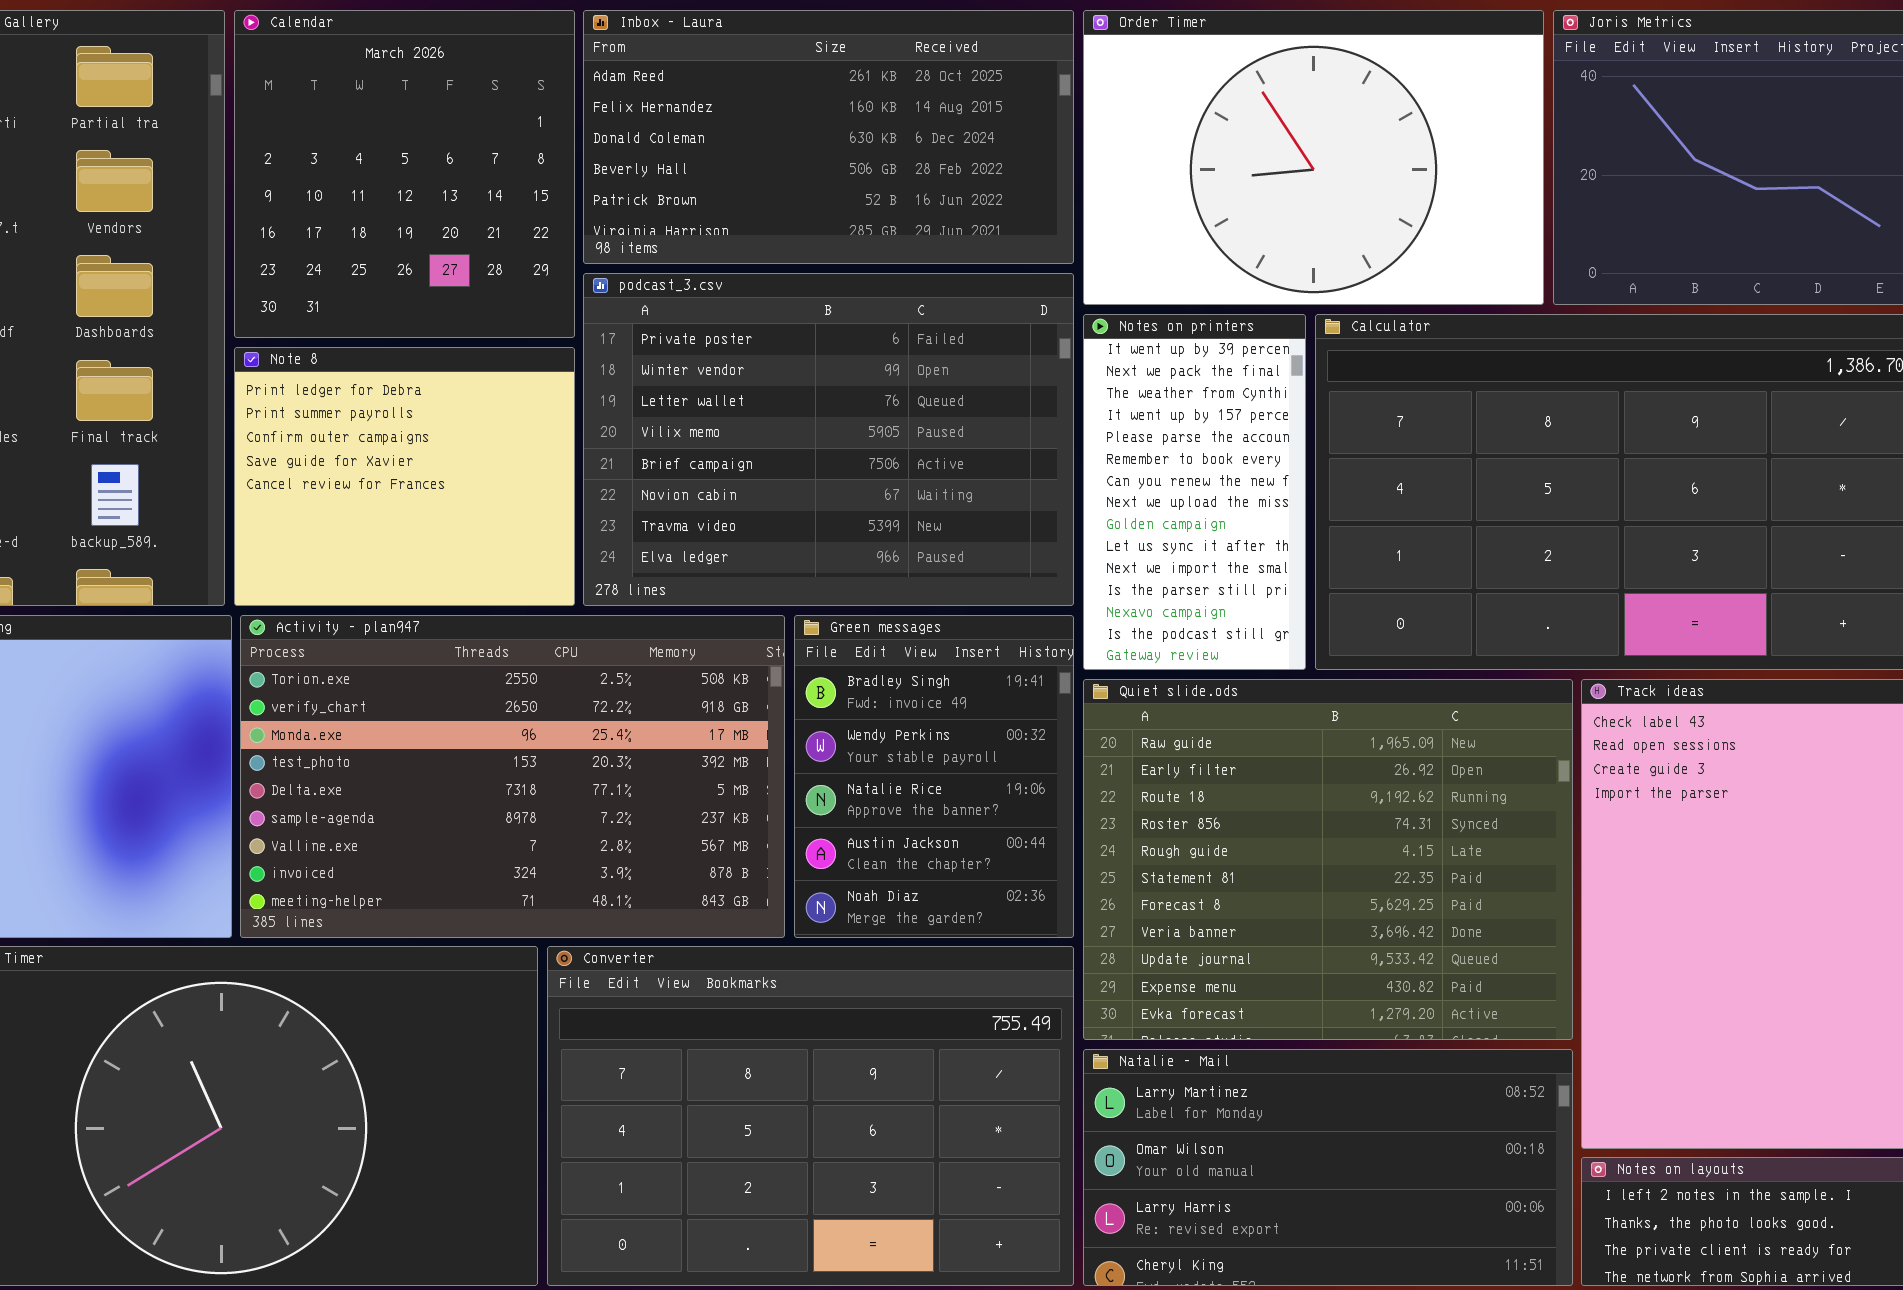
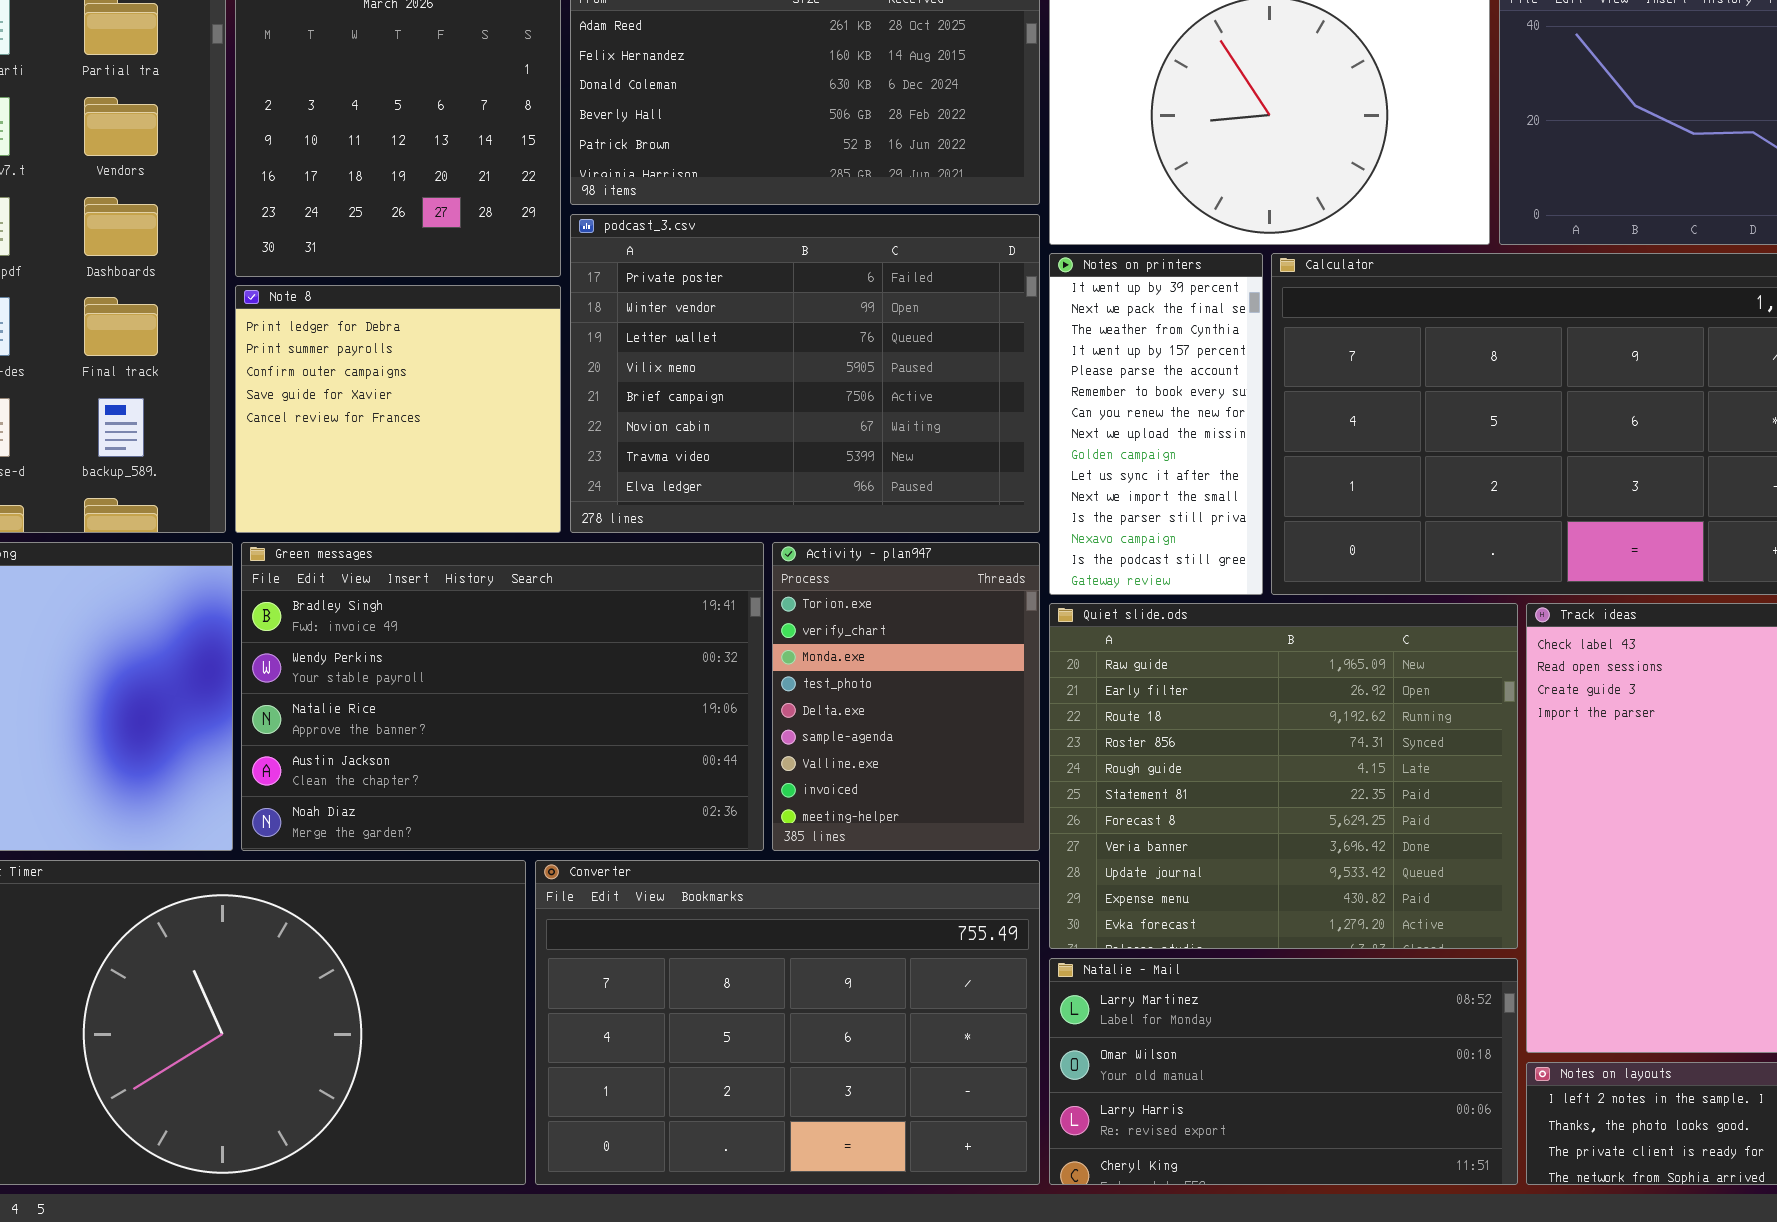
Activity - plan947: [240,615,785,938] -> [772,542,1040,851], moved, resized
Green messages: [794,615,1074,938] -> [241,542,764,851], moved, resized

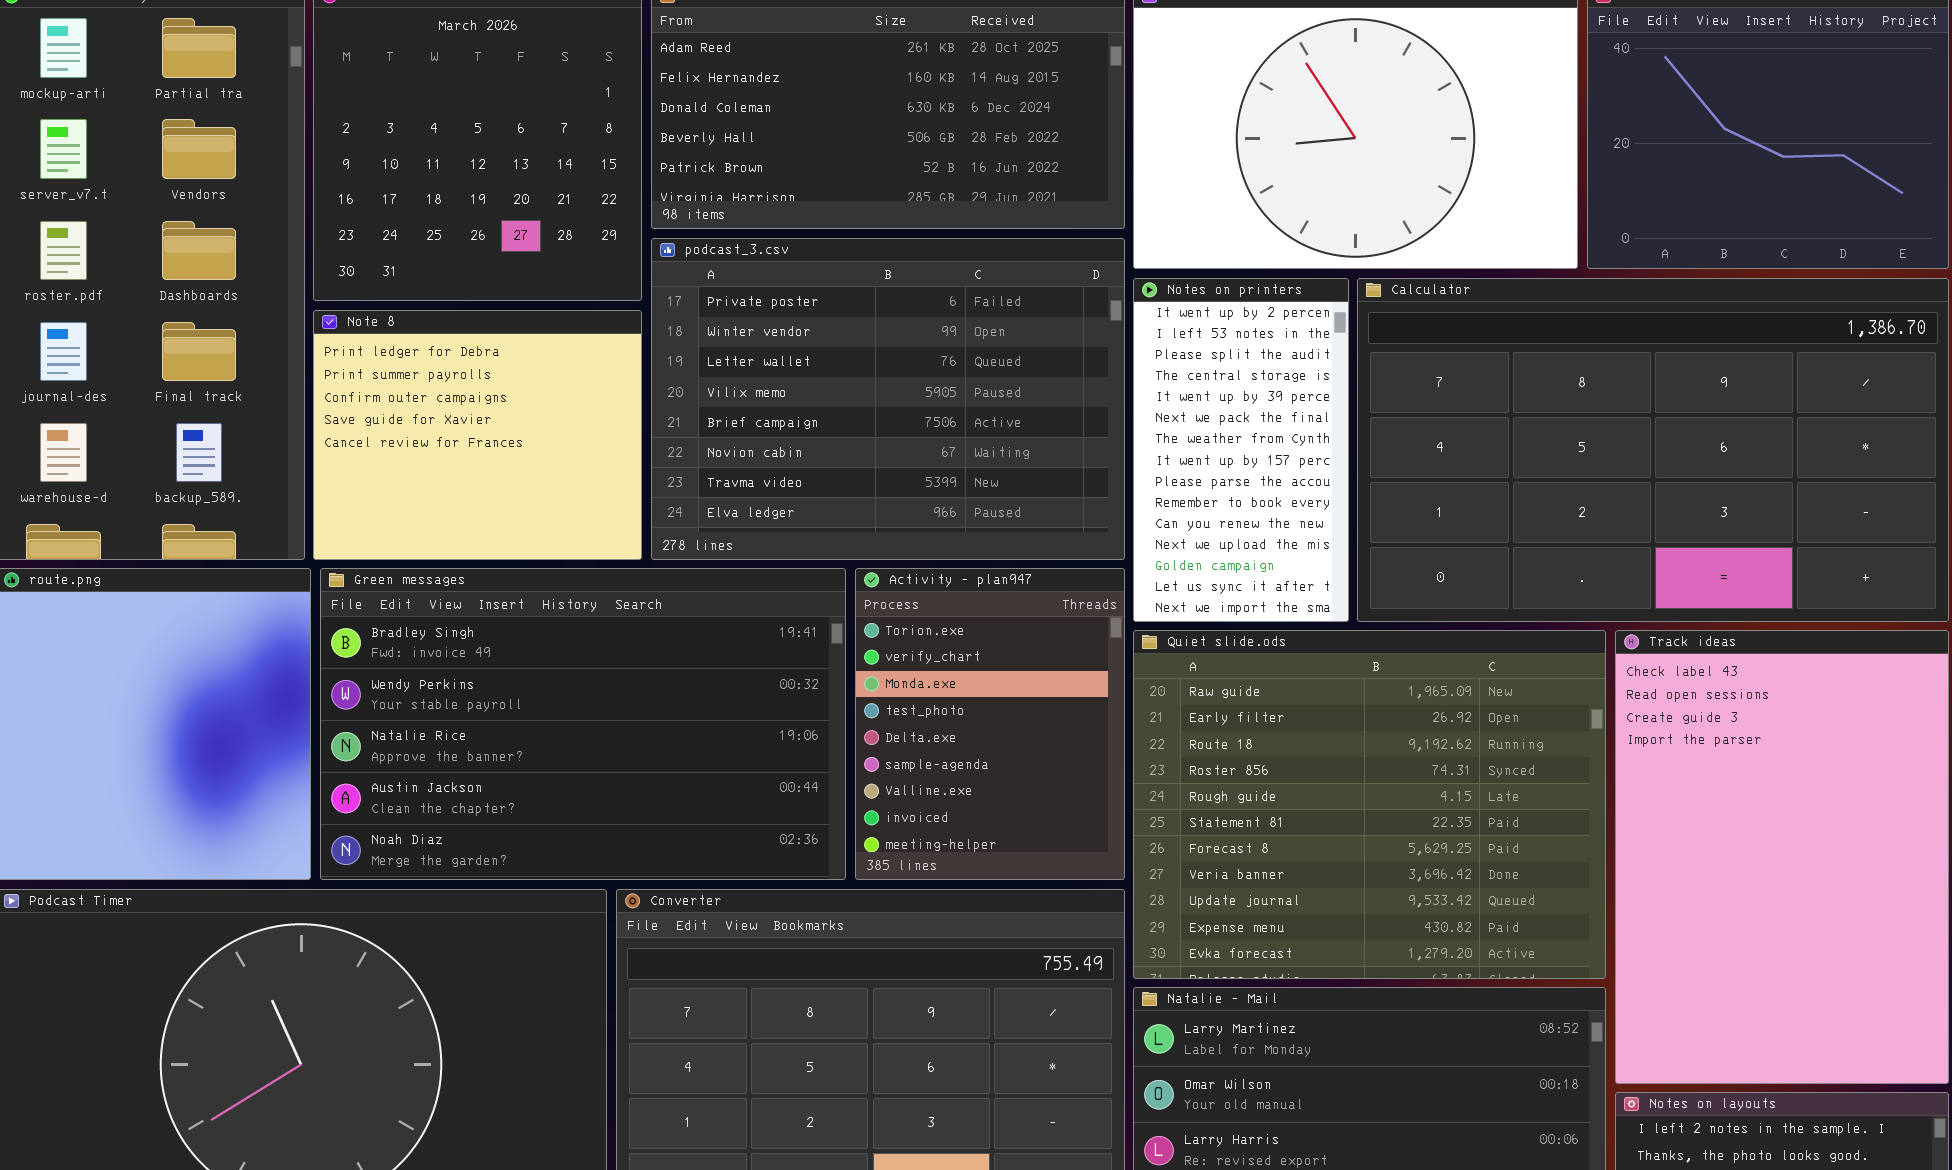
Notes on printers: [1049,253,1263,595] -> [1133,278,1349,622], scrolled up 4 rows

